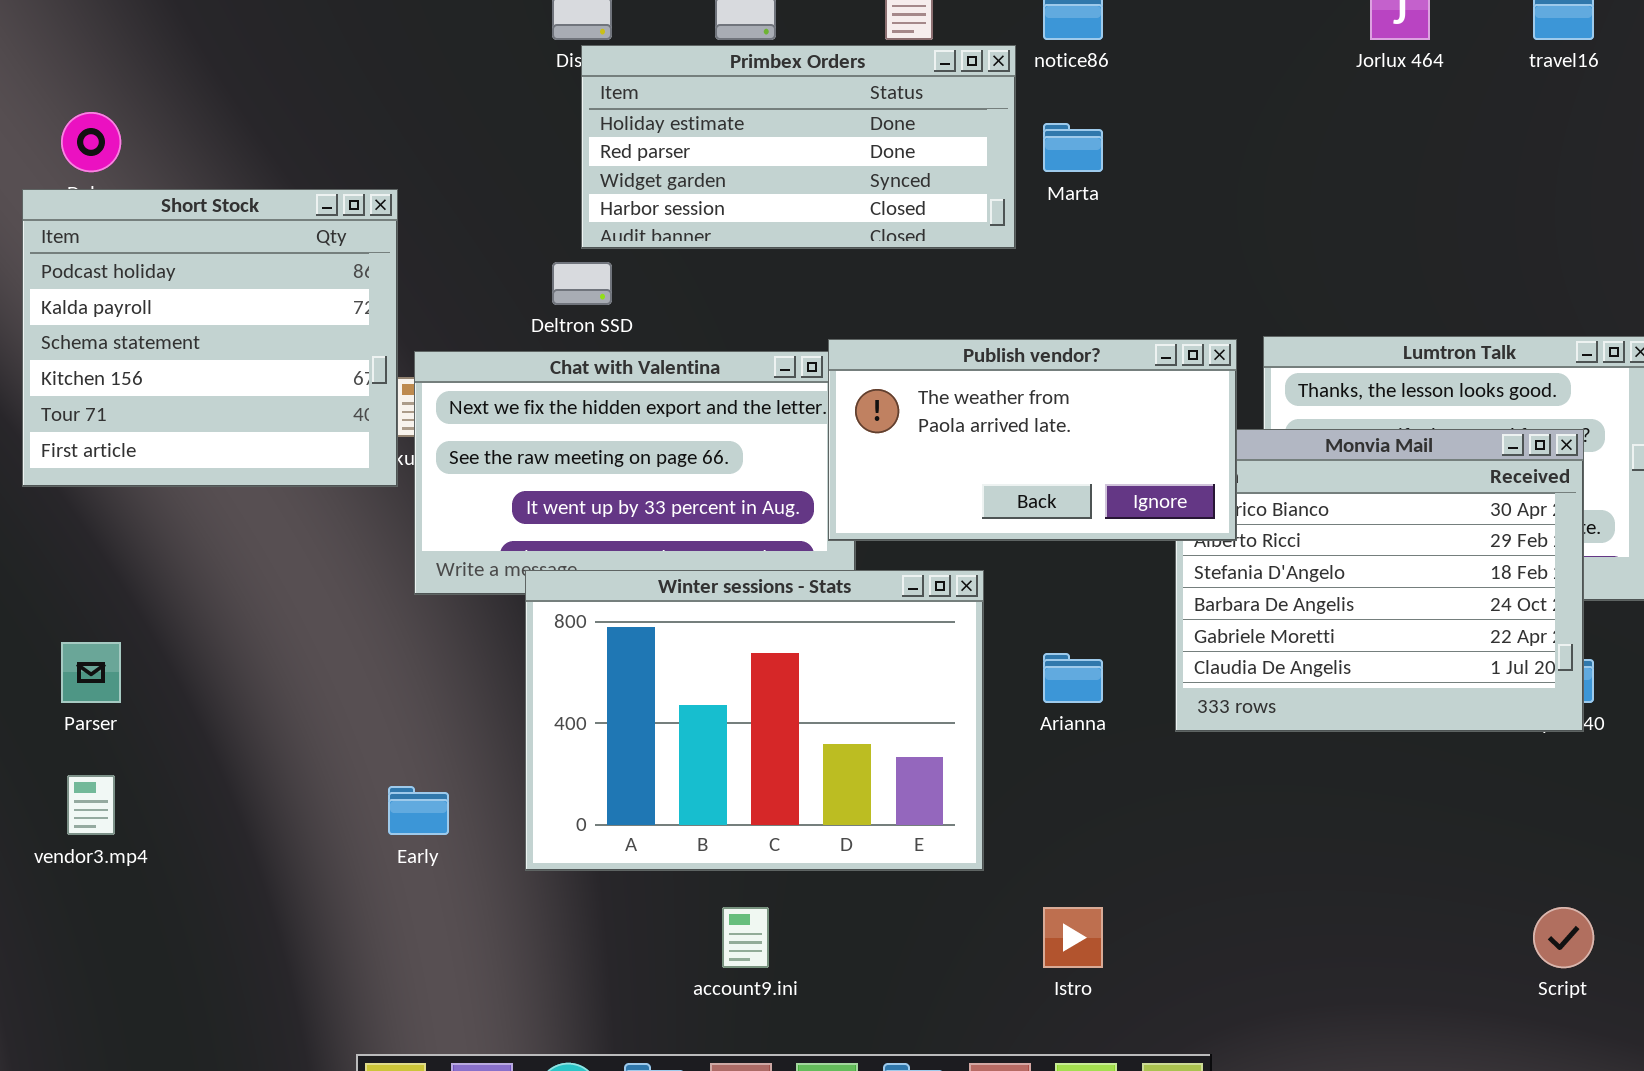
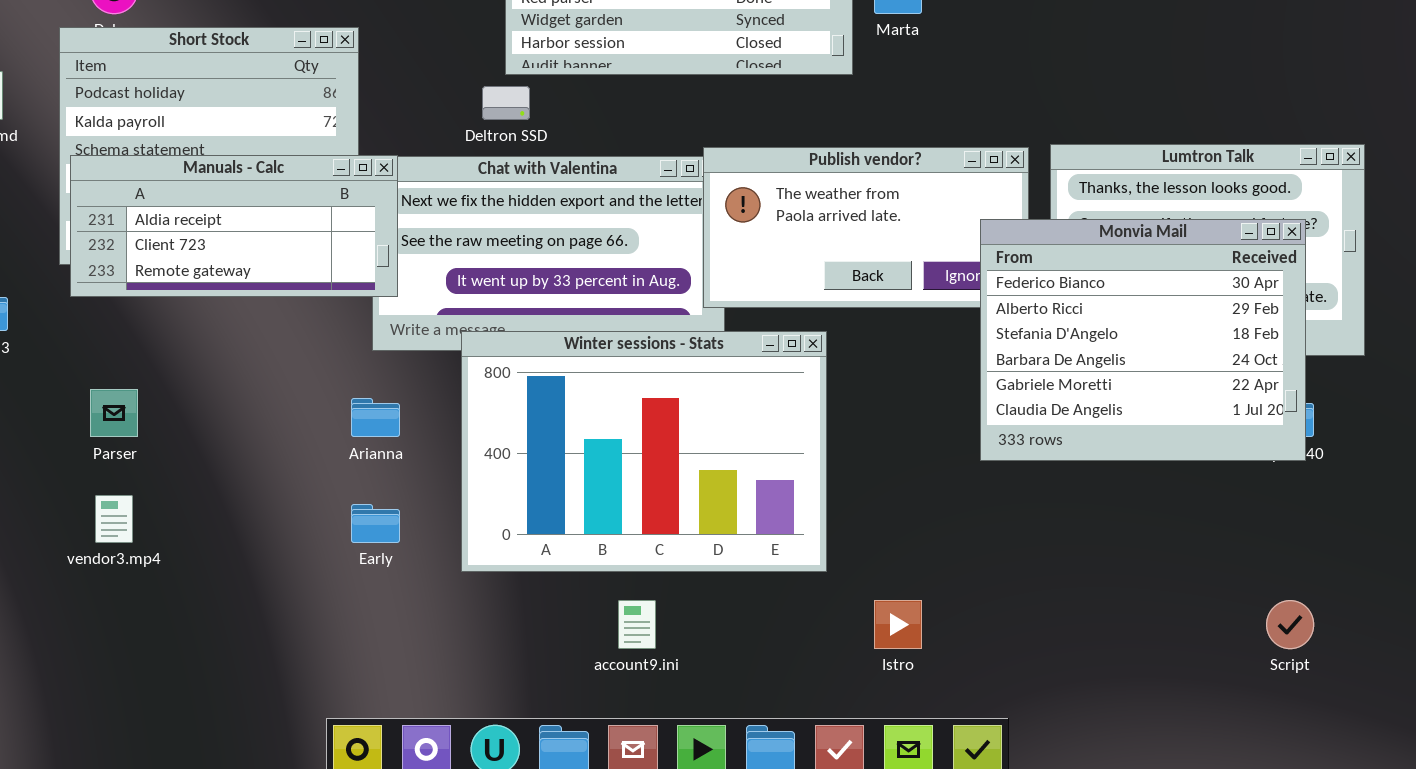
Manuals - Calc: none -> [70,155,398,297], opened
Monvia Mail: [1175,429,1584,732] -> [980,219,1306,461], raised
Arianna: [1043,653,1103,703] -> [351,398,400,437], moved

